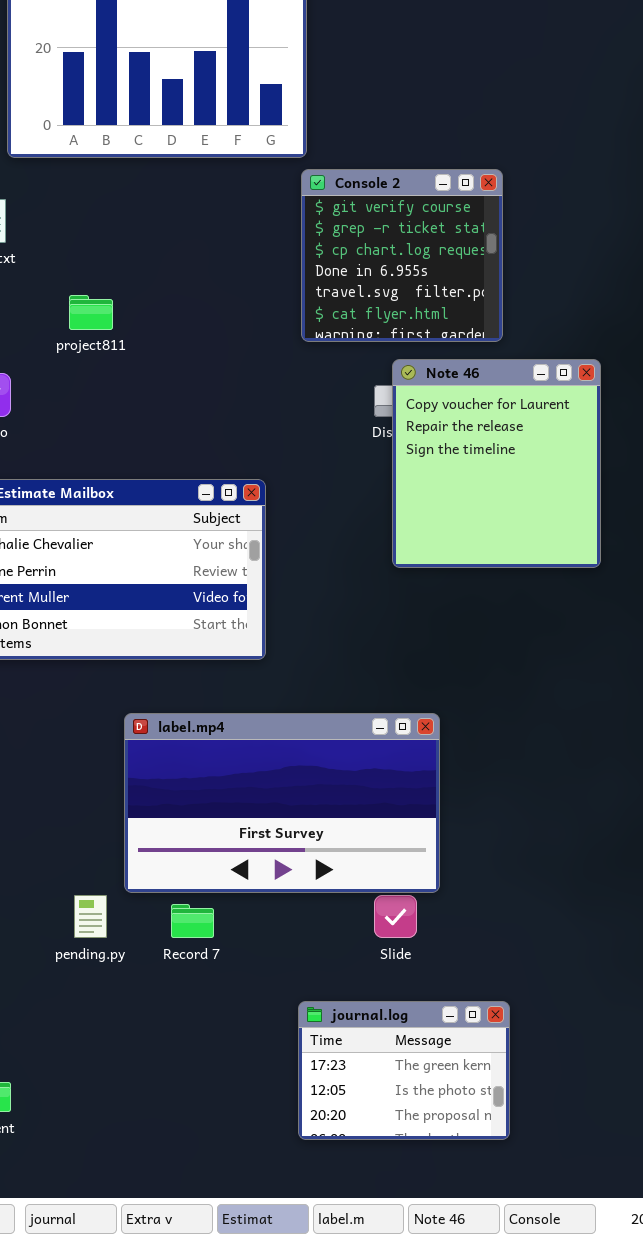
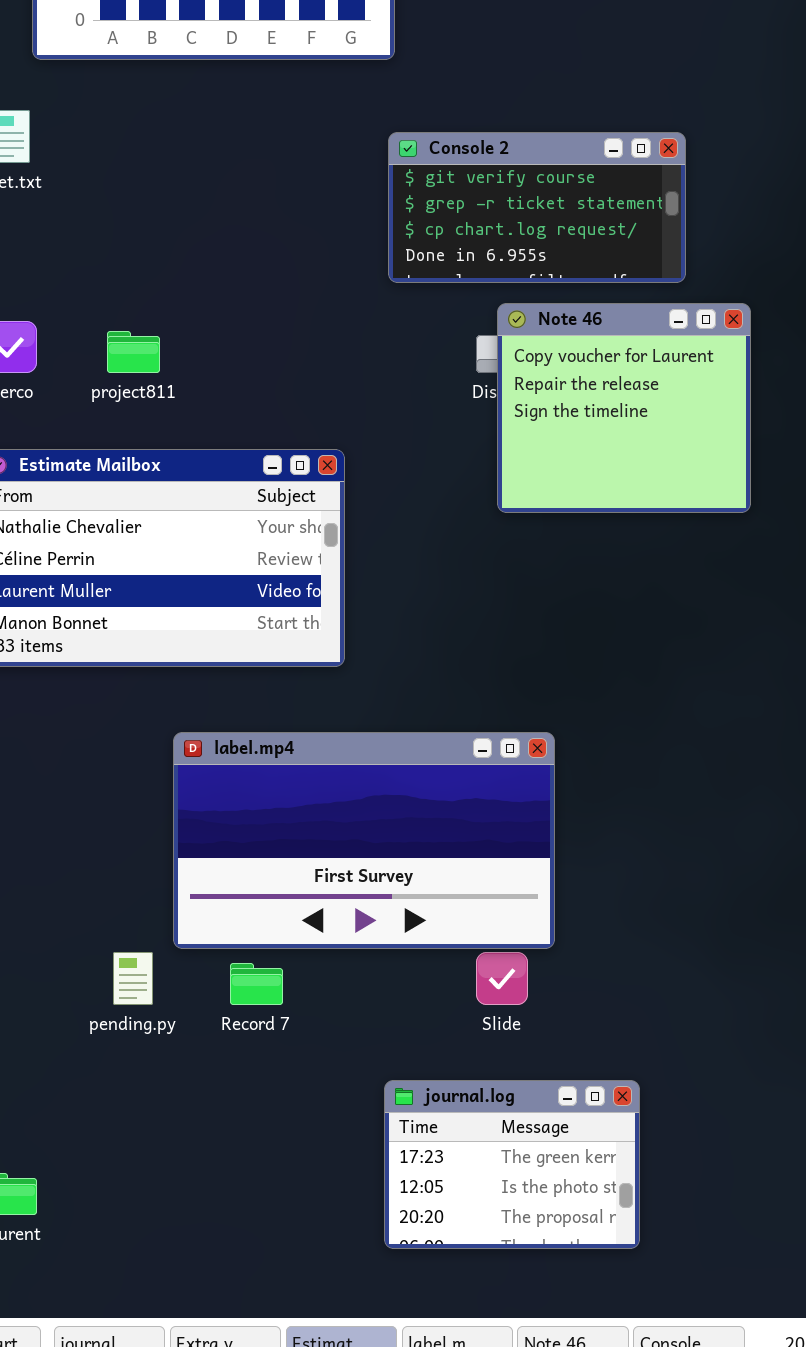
Console 2: [301,169,503,342] -> [388,132,686,283], resized
project811: [69,295,113,330] -> [107,331,160,373], moved
Note 46: [392,359,601,568] -> [497,303,751,513], resized

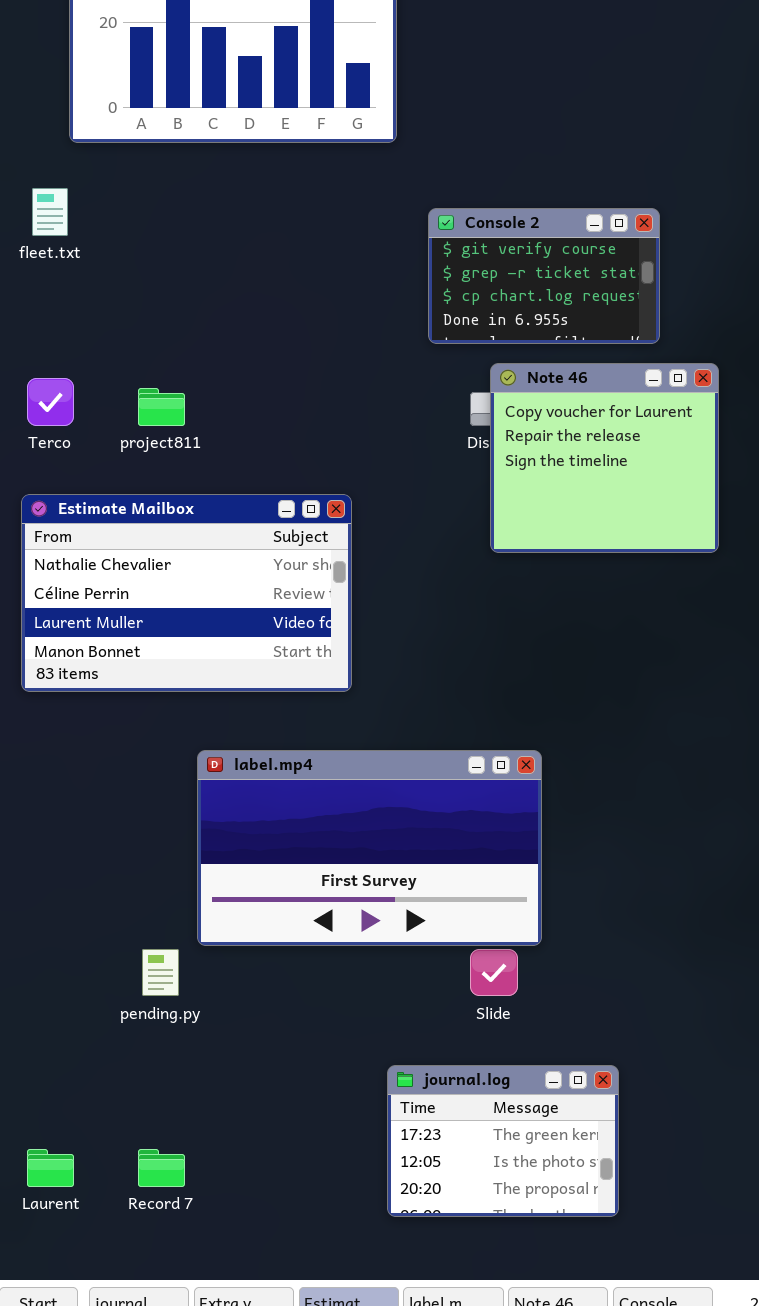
Console 2: [388,132,686,283] -> [428,208,660,344], resized
Record 7: [230,963,283,1005] -> [138,1149,185,1187], moved

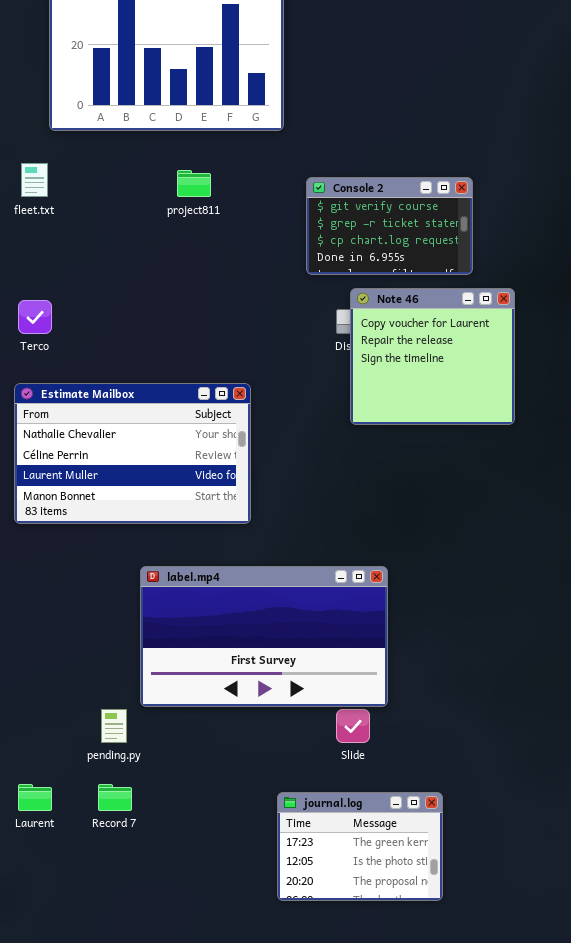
project811: [138,388,185,426] -> [177,170,211,197], moved
Laurent: [27,1149,74,1187] -> [18,784,52,811], moved
Record 7: [138,1149,185,1187] -> [98,784,132,811], moved

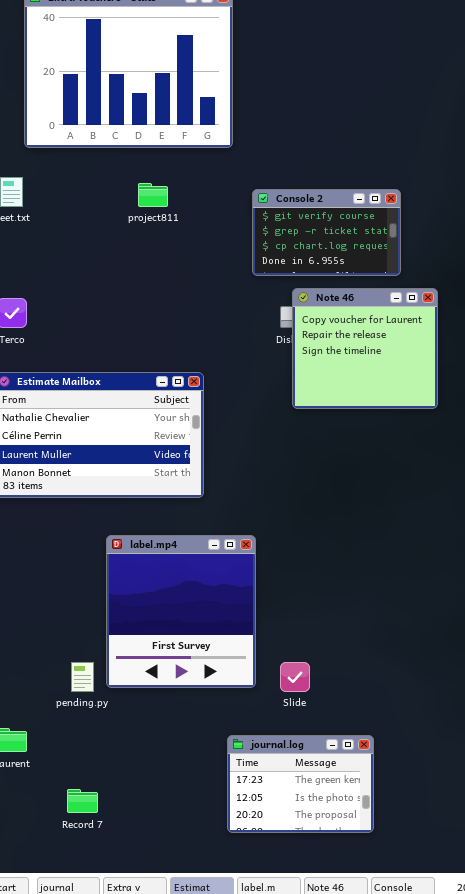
label.mp4: [140,566,388,707] -> [106,535,256,688], resized
Record 7: [98,784,132,811] -> [67,789,98,813], moved

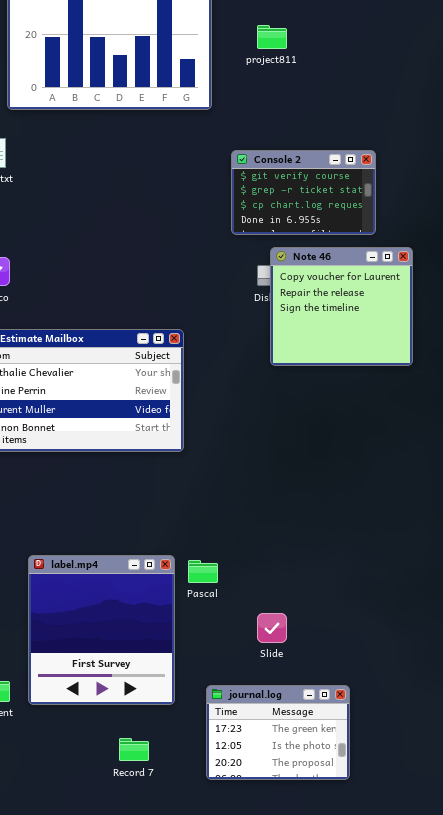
project811: [138,183,168,207] -> [257,25,287,49], moved
label.mp4: [106,535,256,688] -> [28,555,175,705], moved
Record 7: [67,789,98,813] -> [119,738,149,761], moved

